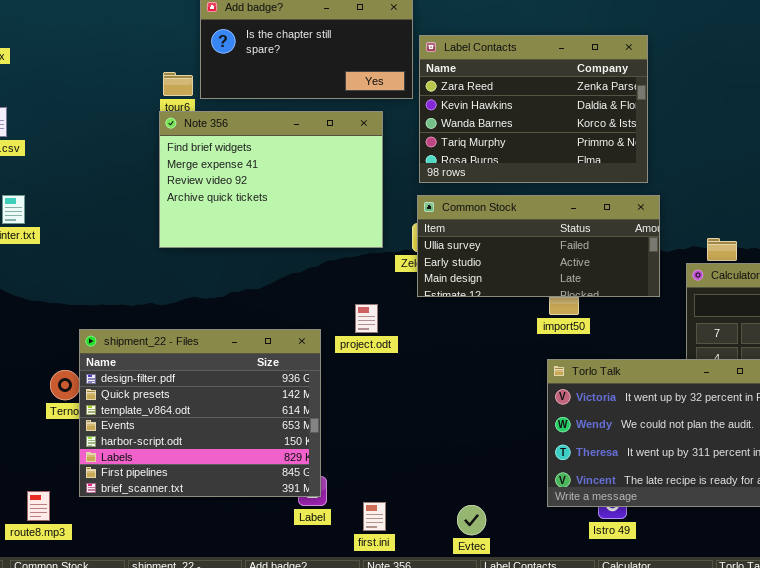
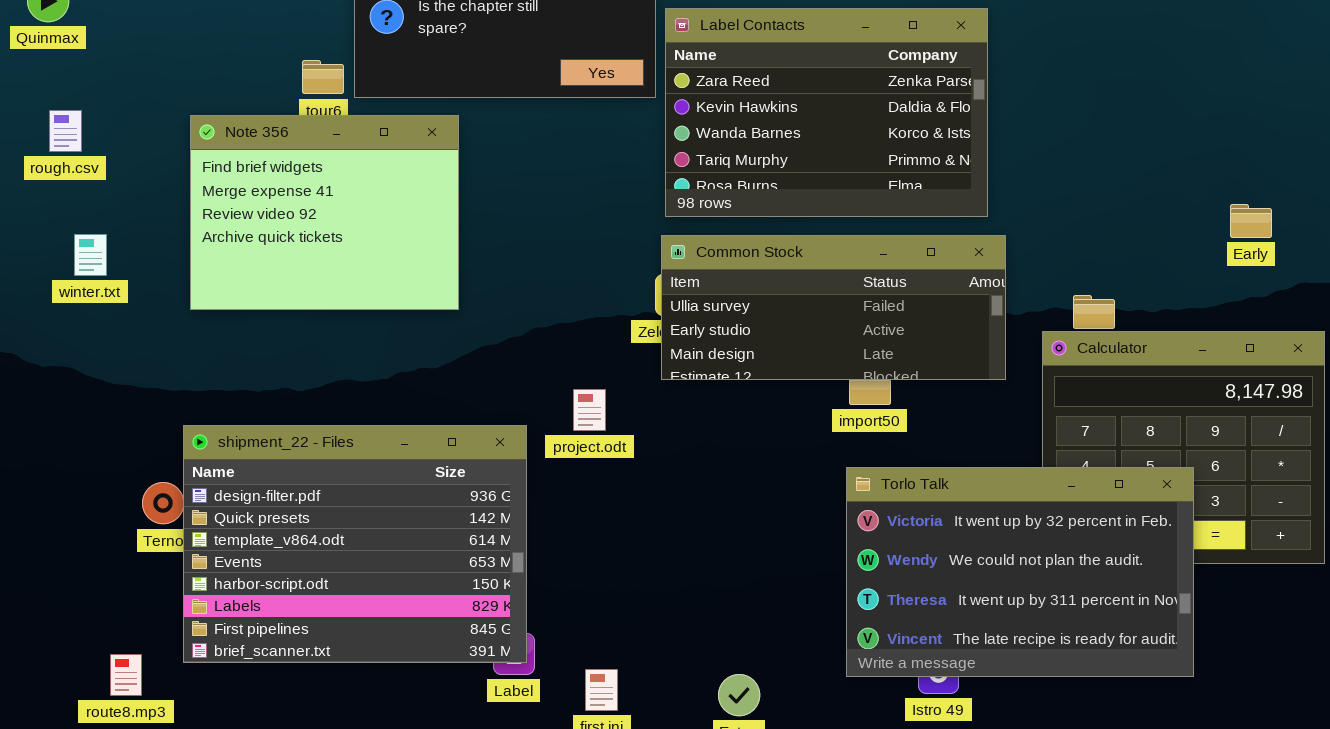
Note 356: [159,111,383,248] -> [190,115,459,310], moved, resized

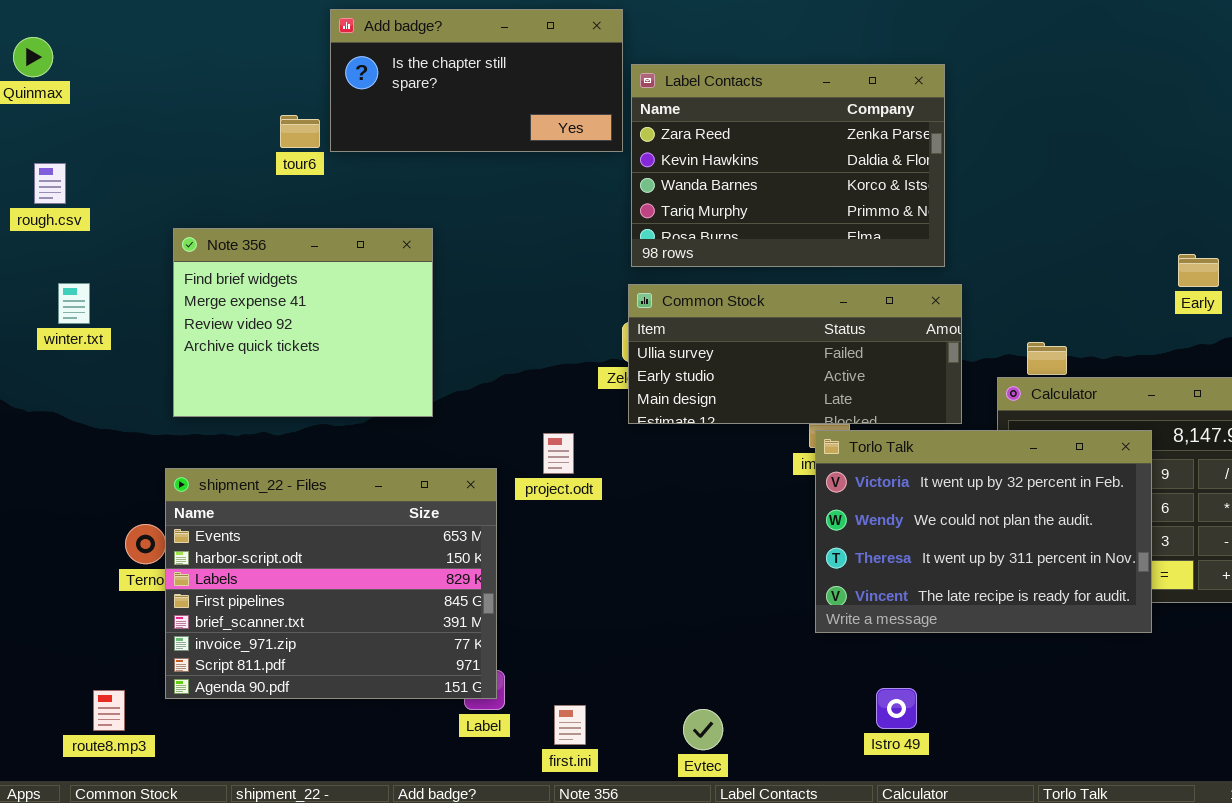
Note 356: [190,115,459,310] -> [173,228,433,417], moved
shipment_22 - Files: [183,425,527,663] -> [165,468,497,699], scrolled down 3 rows
Torlo Talk: [846,467,1194,677] -> [815,430,1152,633], moved

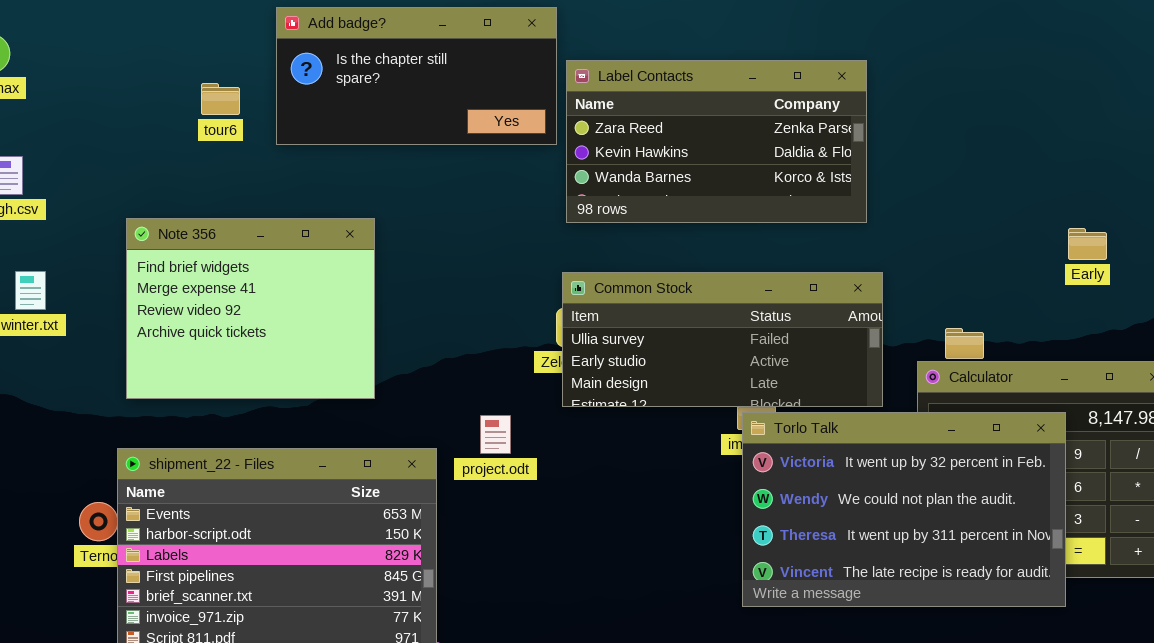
Label Contacts: [631,64,945,267] -> [566,60,867,223], resized
tour6: [280,115,320,148] -> [201,83,240,115], moved
Early: [1178,254,1219,287] -> [1068,228,1107,260], moved

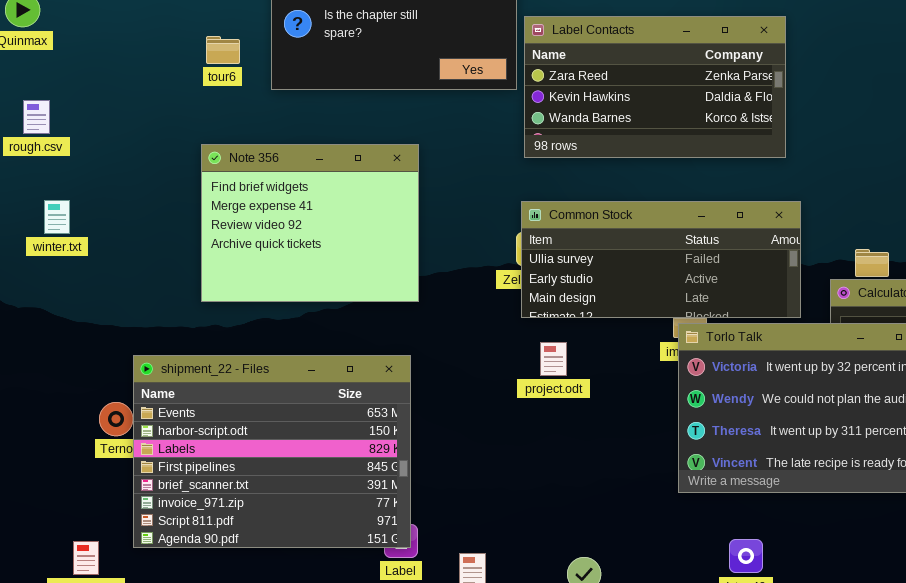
Note 356: [126,218,375,399] -> [201,144,419,302], moved
project.odt: [480,415,511,454] -> [540,342,567,376], moved

